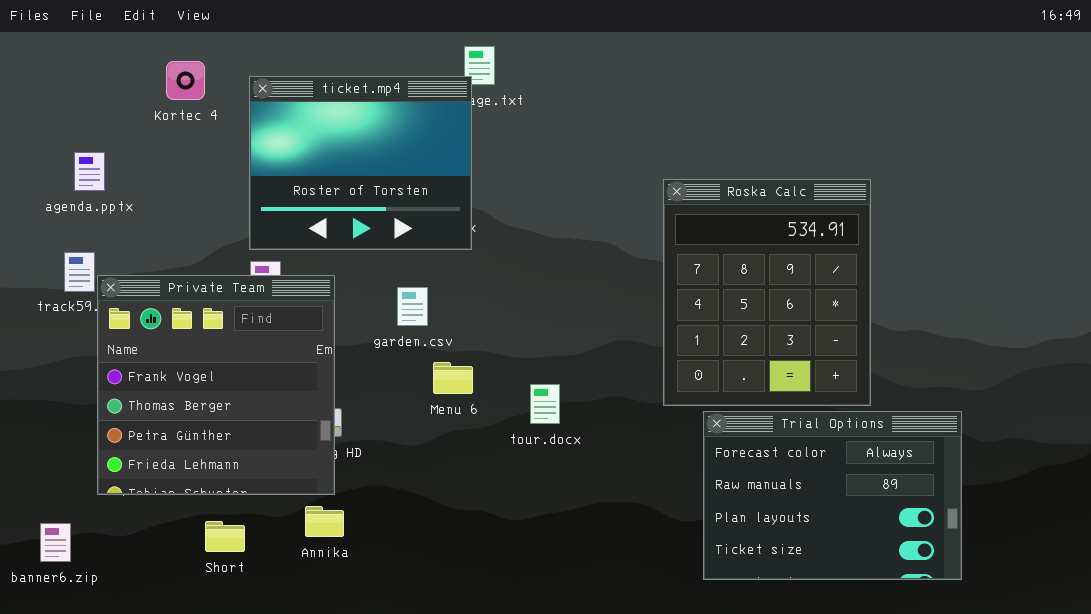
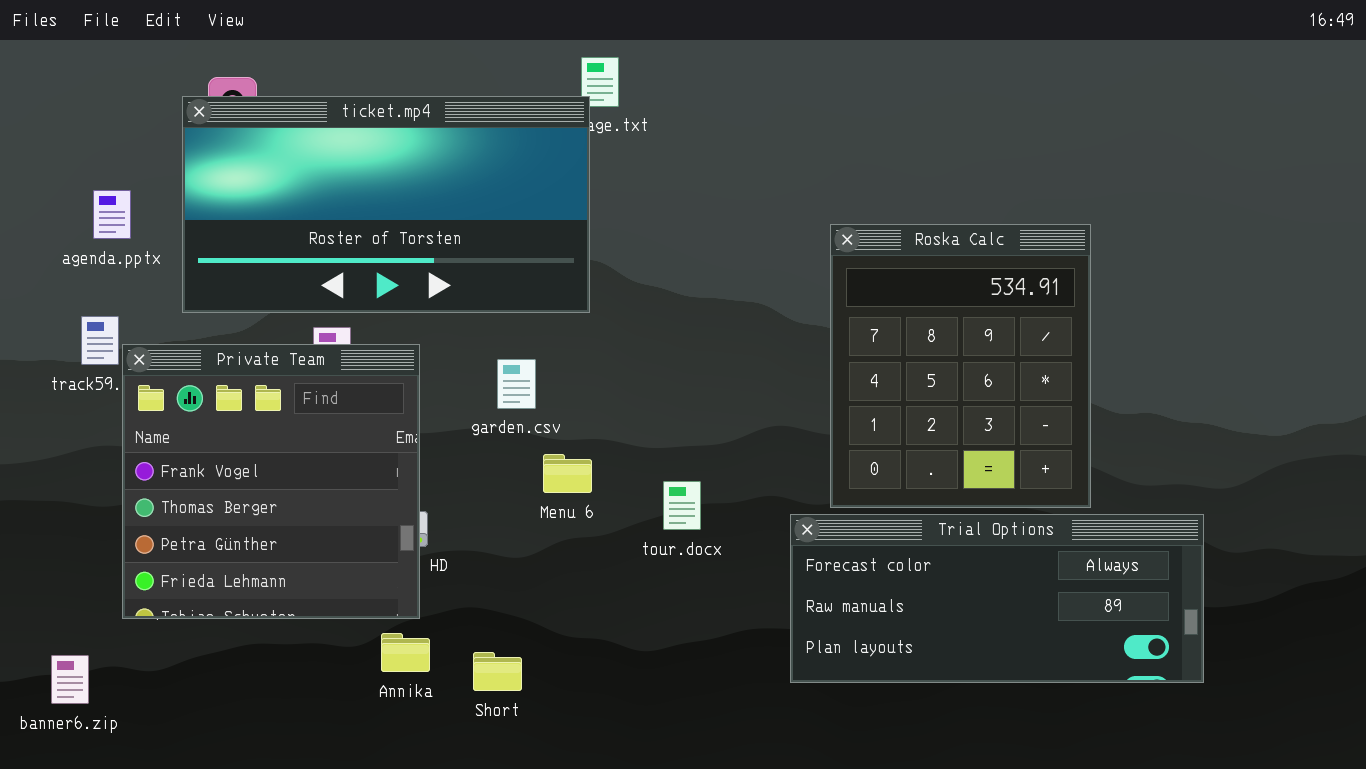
ticket.mp4: [249,76,472,250] -> [182,96,590,313], resized
Trial Options: [703,411,962,580] -> [790,514,1204,683], resized
Short: [205,521,245,552] -> [473,652,522,691], moved

